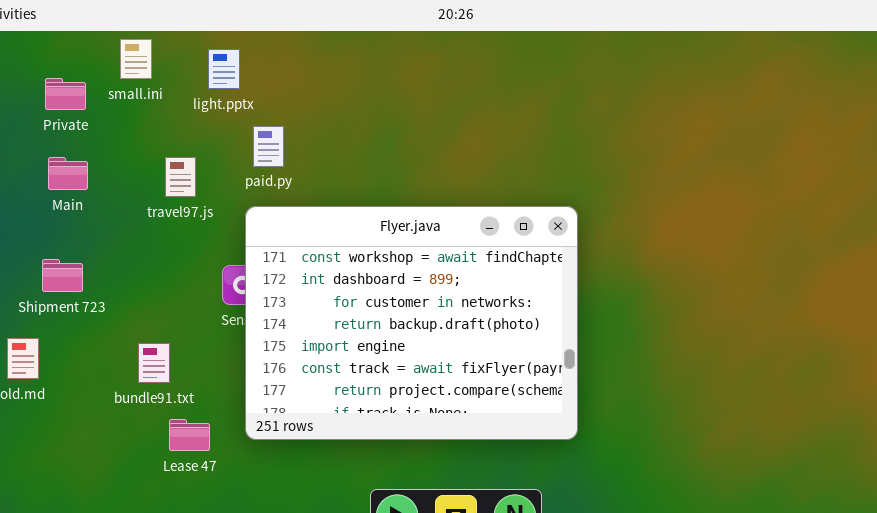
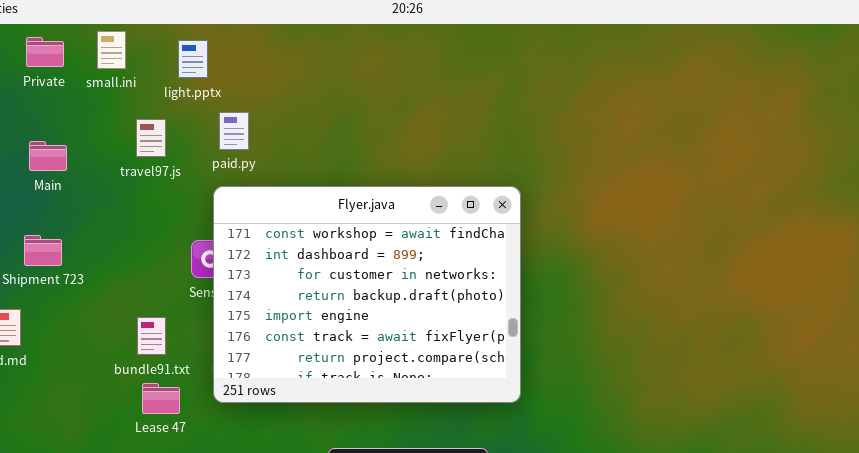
Private: [45,78,86,110] -> [26,37,64,67], moved
travel97.js: [165,157,196,197] -> [136,119,166,157], moved
bundle91.txt: [138,343,170,383] -> [137,317,166,355], moved

